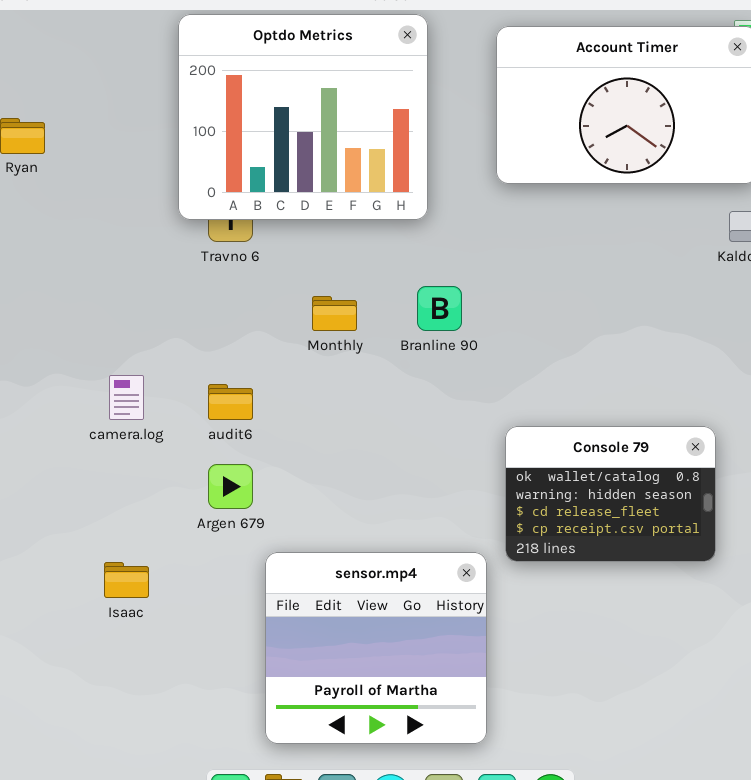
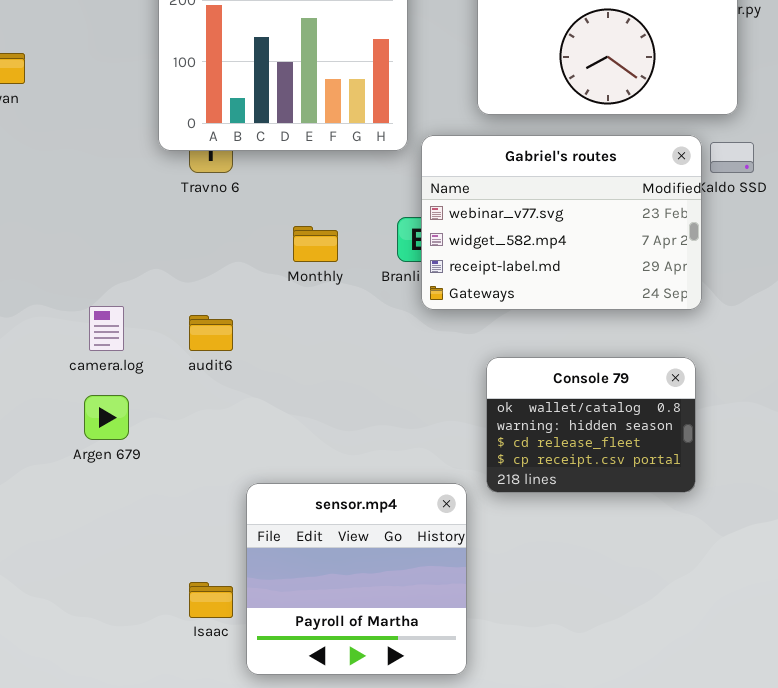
Gabriel's routes: none -> [421,135,702,310], opened
Argen 679: [208,464,253,509] -> [84,395,129,440], moved
Isaac: [104,562,149,598] -> [189,582,233,618], moved

